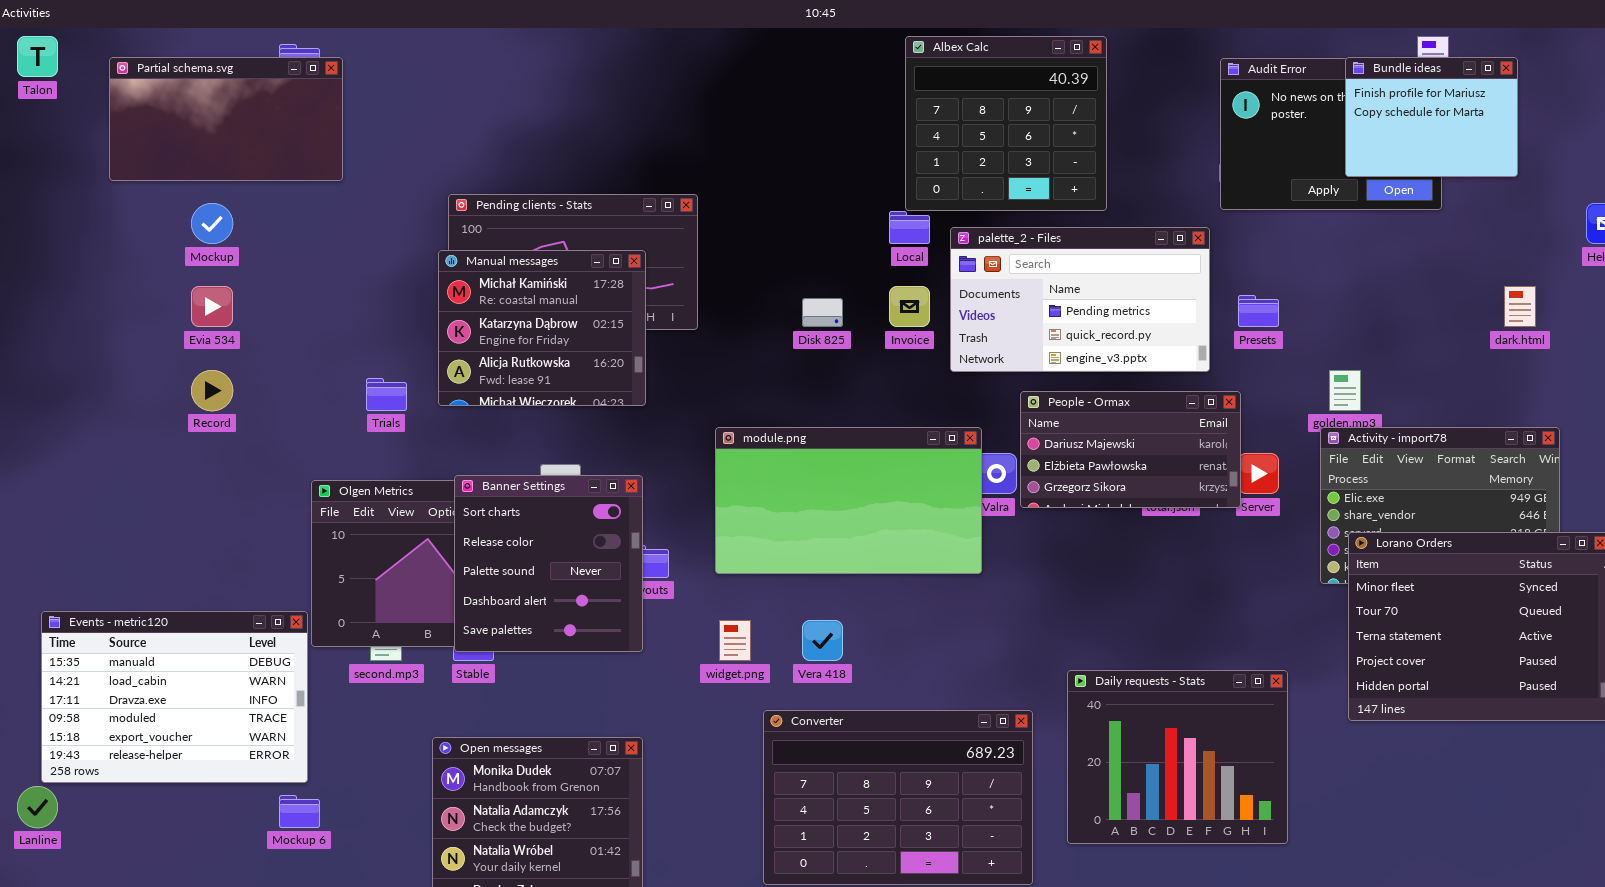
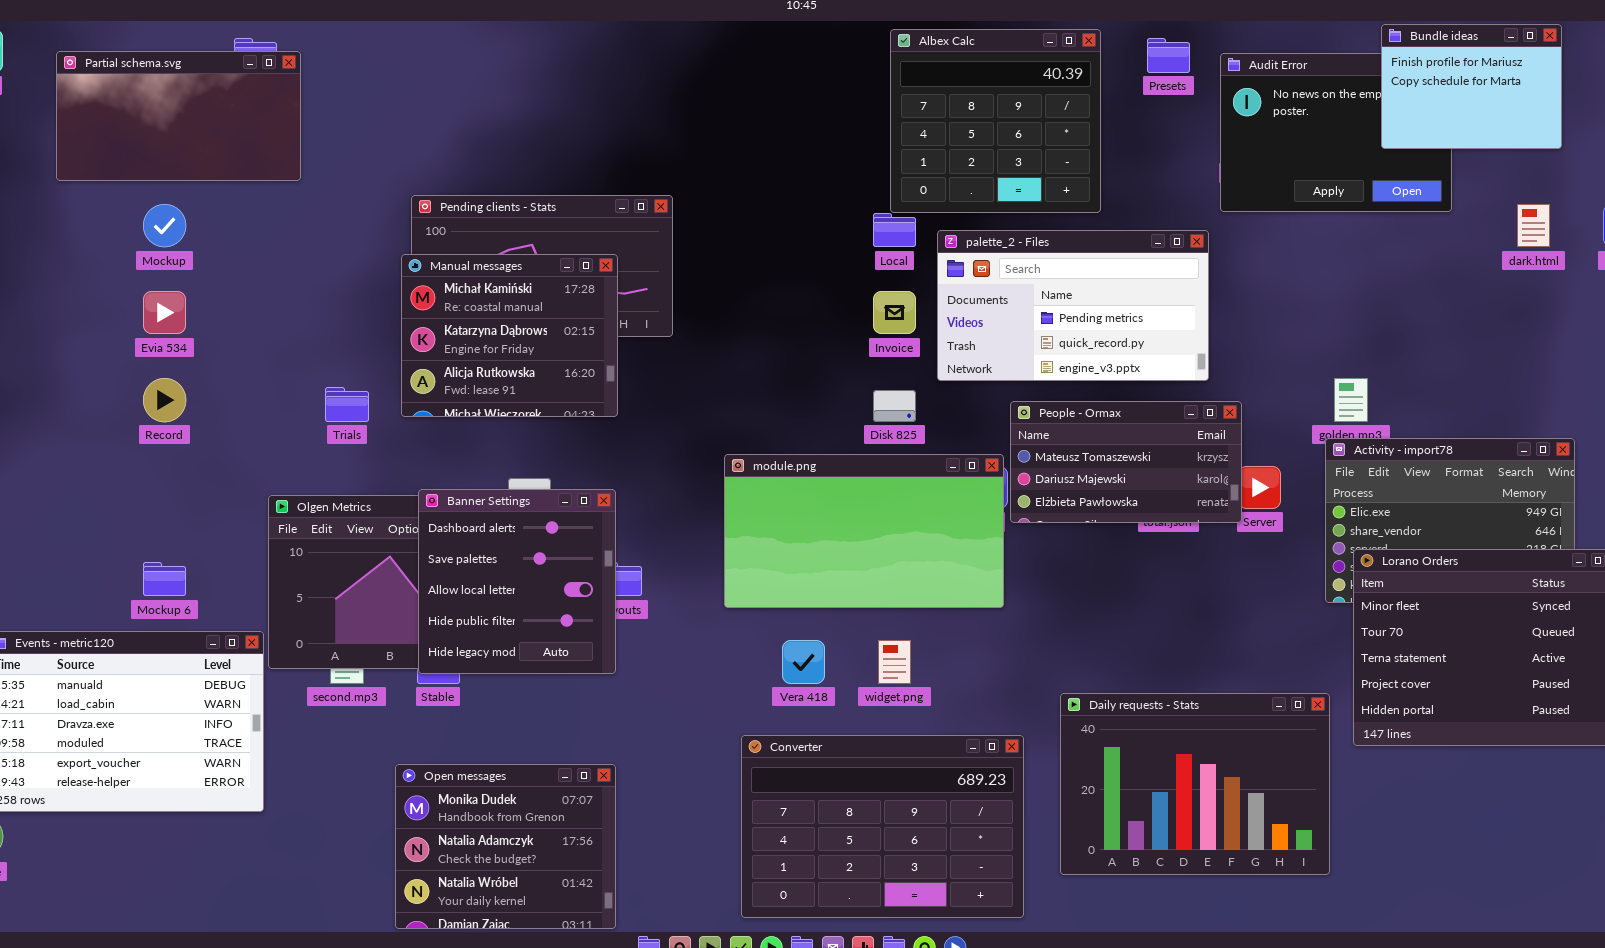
Bundle ideas: [1345,57,1518,177] -> [1381,24,1562,149], moved
dark.html: [1504,286,1536,327] -> [1517,204,1550,247], moved
Presets: [1238,295,1279,327] -> [1147,38,1190,73], moved
Disk 825: [802,298,843,327] -> [873,390,916,422], moved
People - Ormax: [1020,391,1241,508] -> [1010,401,1242,523], scrolled up 1 row
module.png: [715,427,982,574] -> [724,454,1004,608], moved
Banner Settings: [454,475,643,652] -> [418,489,616,674], scrolled down 3 rows
widget.png: [719,620,751,661] -> [878,640,911,684], moved
Daily requests - Stats: [1067,670,1288,844] -> [1060,693,1330,875], resized
Mockup 6: [279,795,320,828] -> [143,562,186,596], moved

